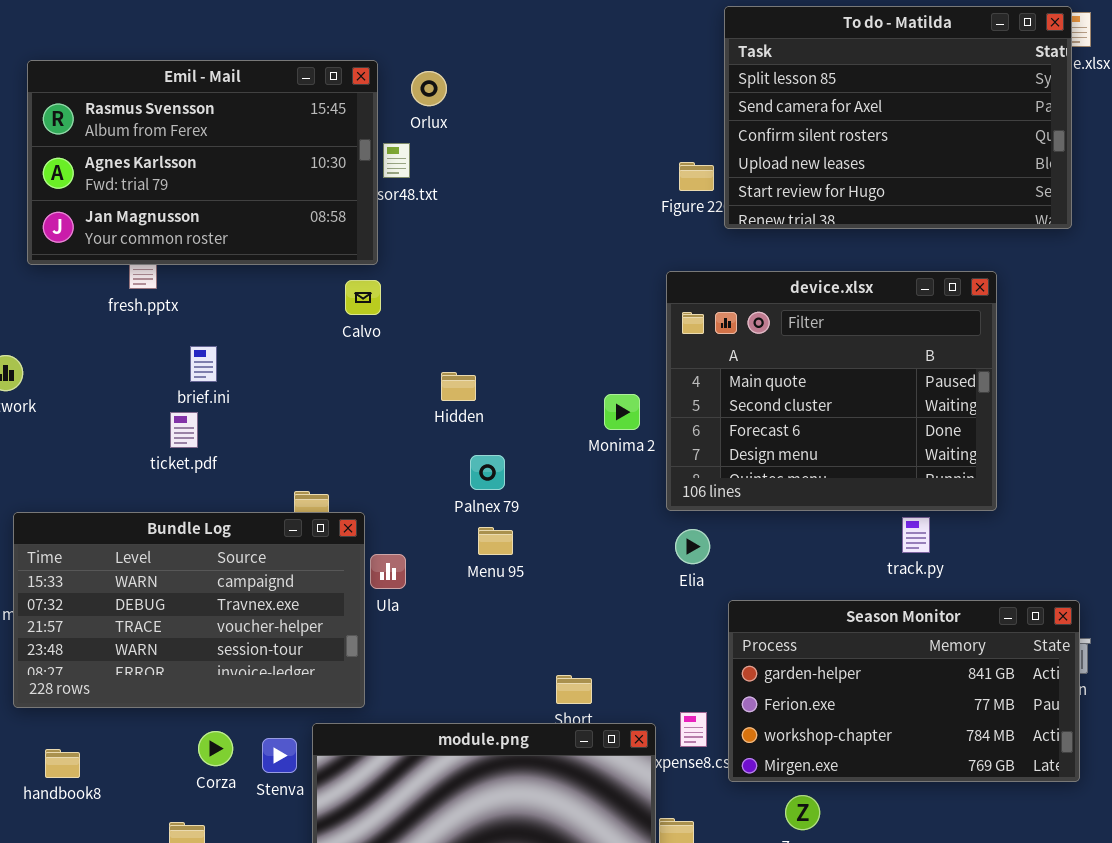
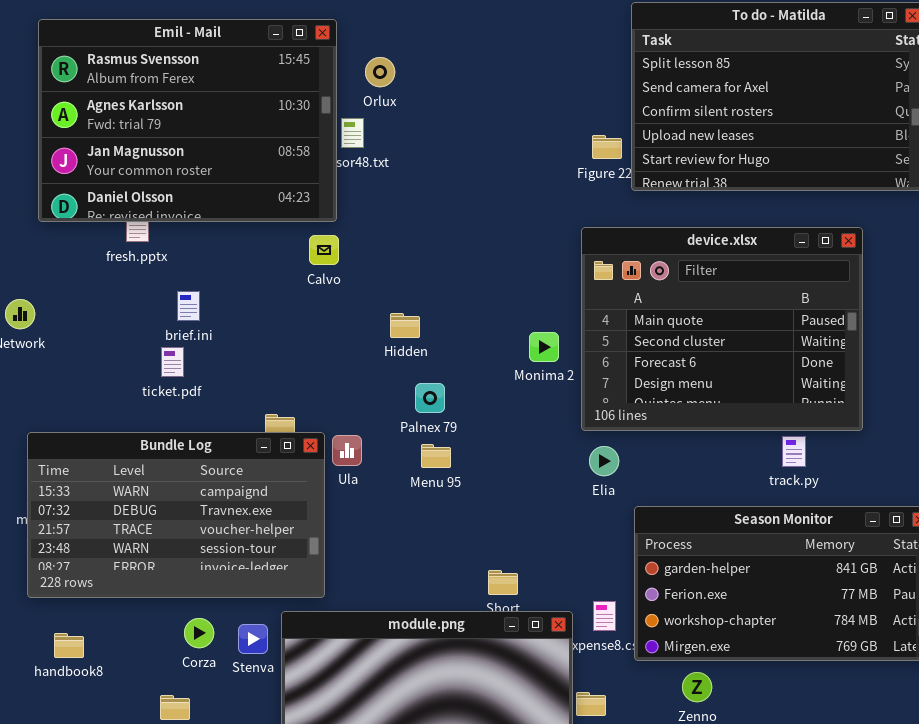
Emil - Mail: [27,60,378,265] -> [38,19,337,222], resized
Ula: [370,554,406,589] -> [332,435,362,466], moved

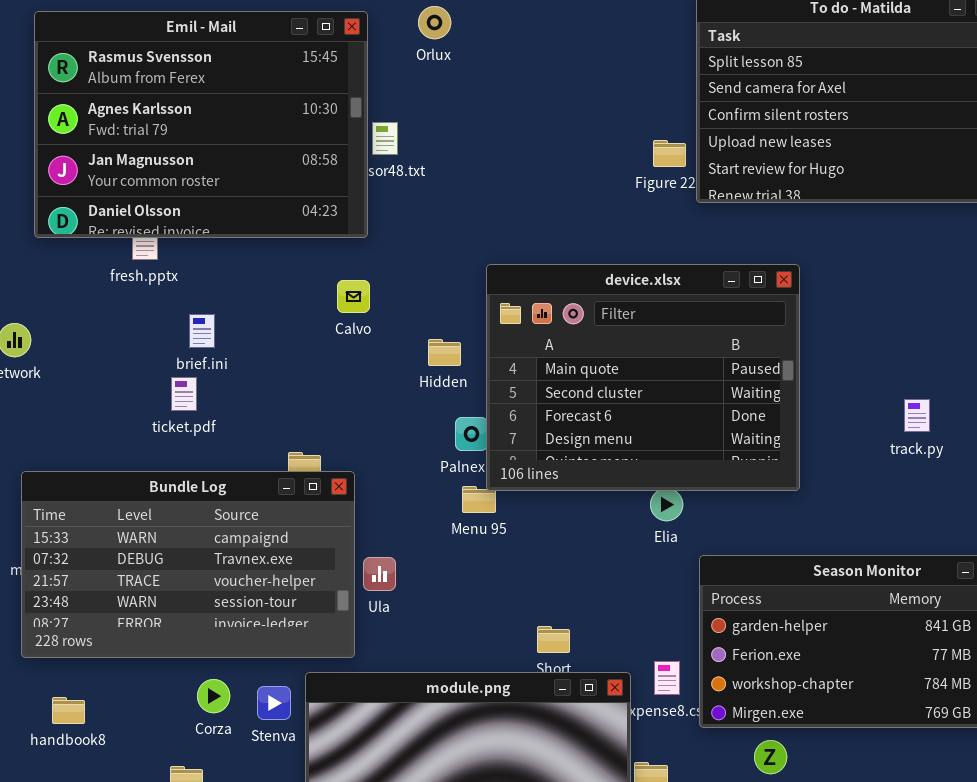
Orlux: [365,57,395,87] -> [418,6,451,39], moved
device.xlsx: [581,227,863,431] -> [486,264,800,491], moved
Calvo: [309,235,339,265] -> [337,280,370,313], moved
Ula: [332,435,362,466] -> [363,557,396,591], moved
track.py: [782,436,806,467] -> [904,399,930,432], moved

